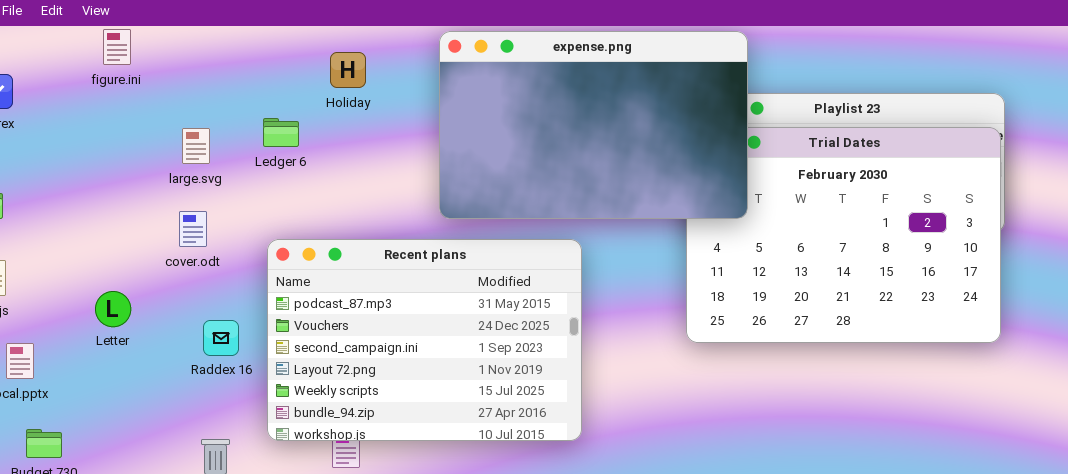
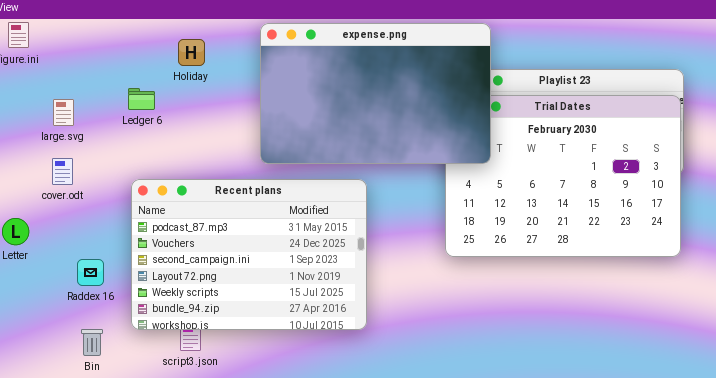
large.svg: [182,128,210,164] -> [53,99,74,126], moved
cover.odt: [179,211,207,247] -> [52,158,73,185], moved
Raddex 16: [203,320,239,356] -> [77,259,104,286], moved

